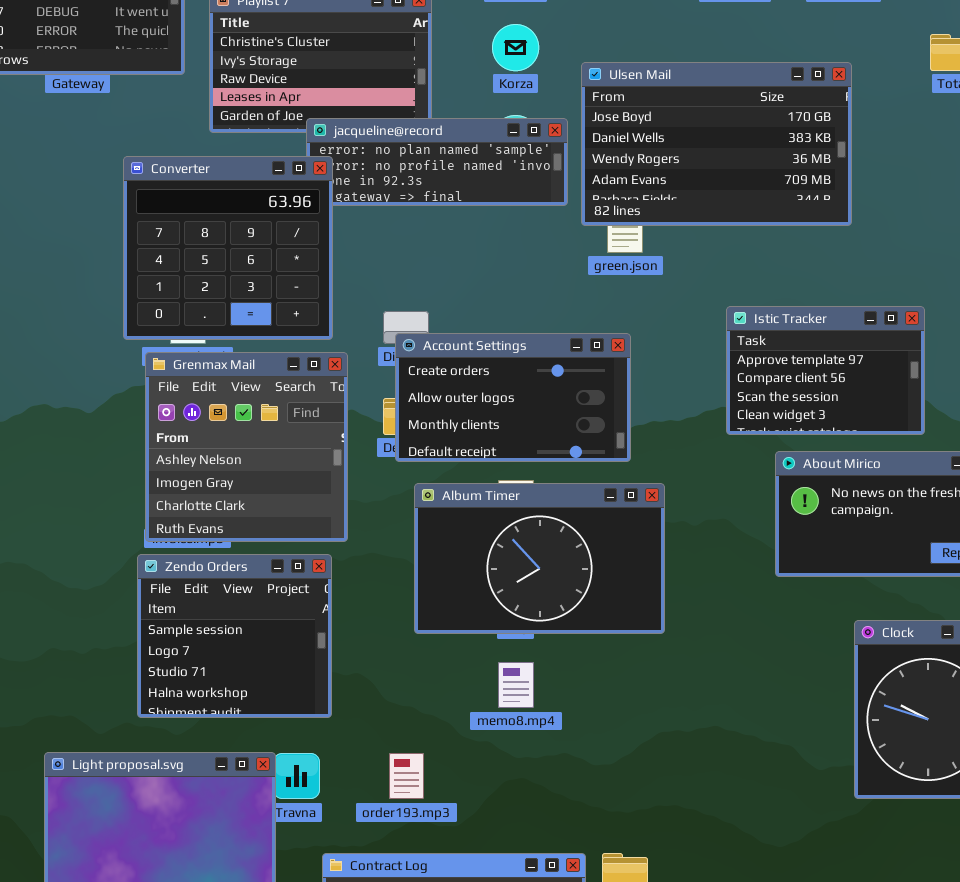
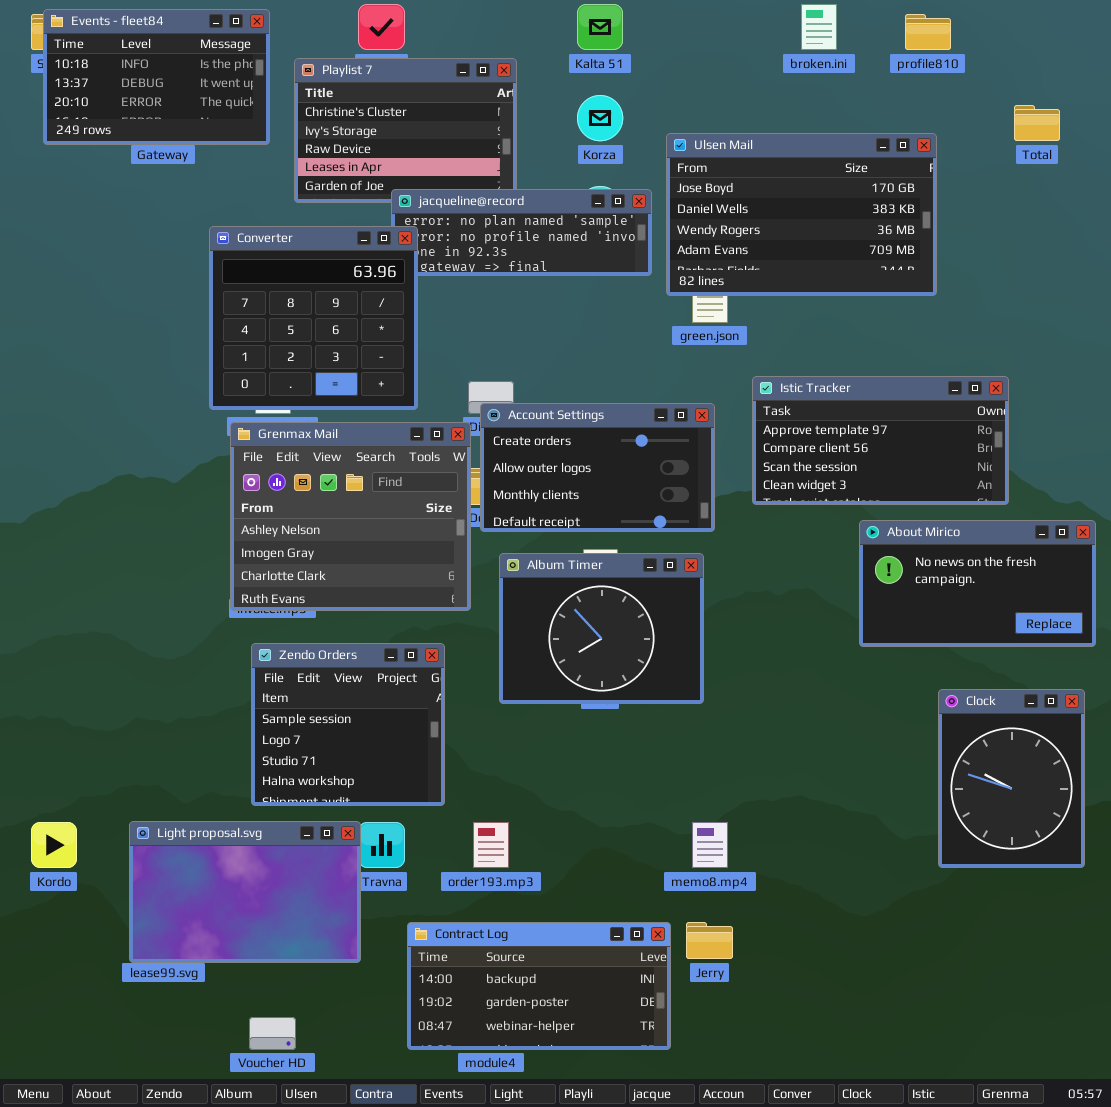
Istic Tracker: [726,306,925,435] -> [752,376,1009,505], resized
Grenmax Mail: [145,352,348,542] -> [230,422,471,611], resized
Album Timer: [414,483,665,634] -> [499,553,704,704], resized
Zendo Orders: [137,554,332,718] -> [251,643,445,806], moved
memo8.mp4: [498,662,534,708] -> [692,822,728,868], moved

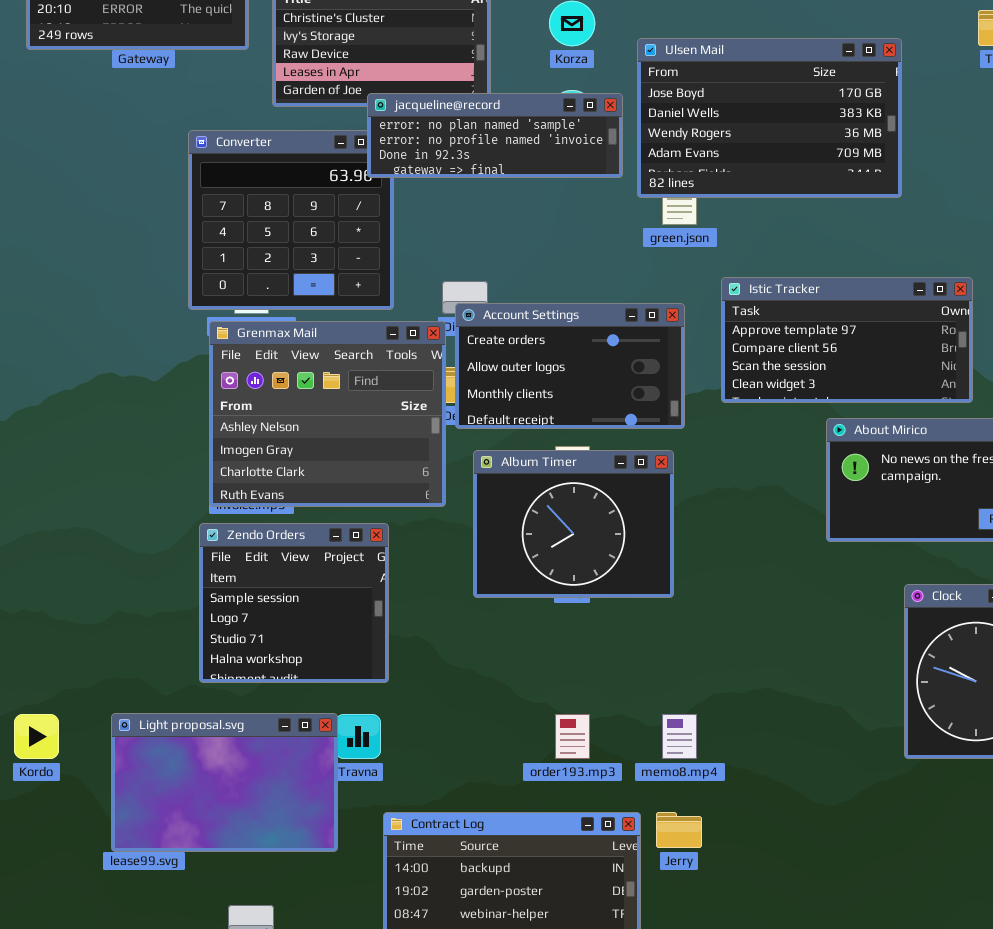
jacqueline@record: [391,189,652,276] -> [367,93,623,178], raised
Zendo Orders: [251,643,445,806] -> [199,523,389,683], moved
order193.mp3: [473,822,509,868] -> [555,714,590,759], moved

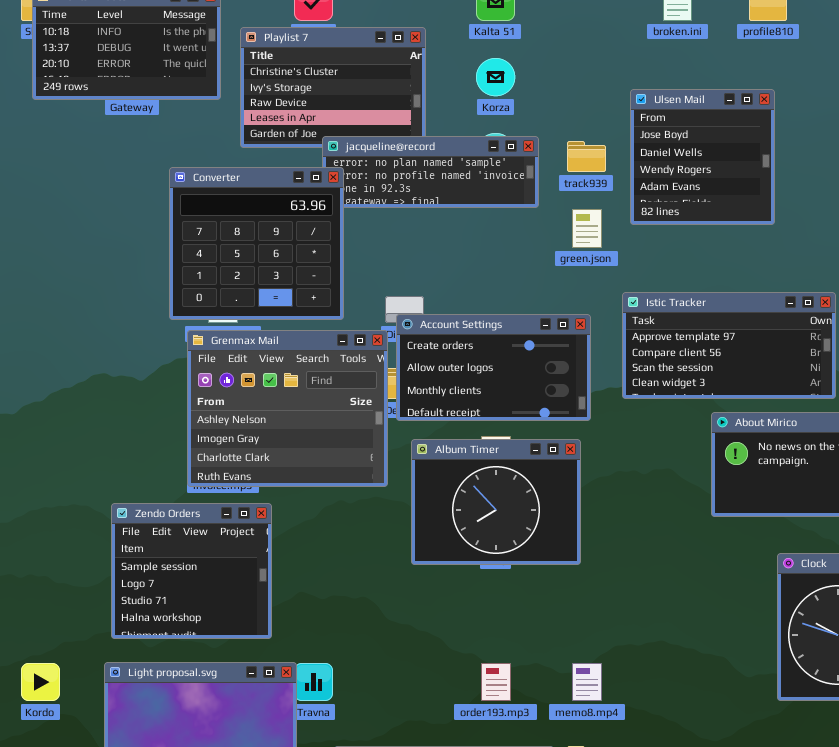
Ulsen Mail: [637,38,902,198] -> [630,89,775,225], resized
Converter: [188,130,394,310] -> [169,167,344,320], raised
Zendo Orders: [199,523,389,683] -> [111,503,272,639], moved

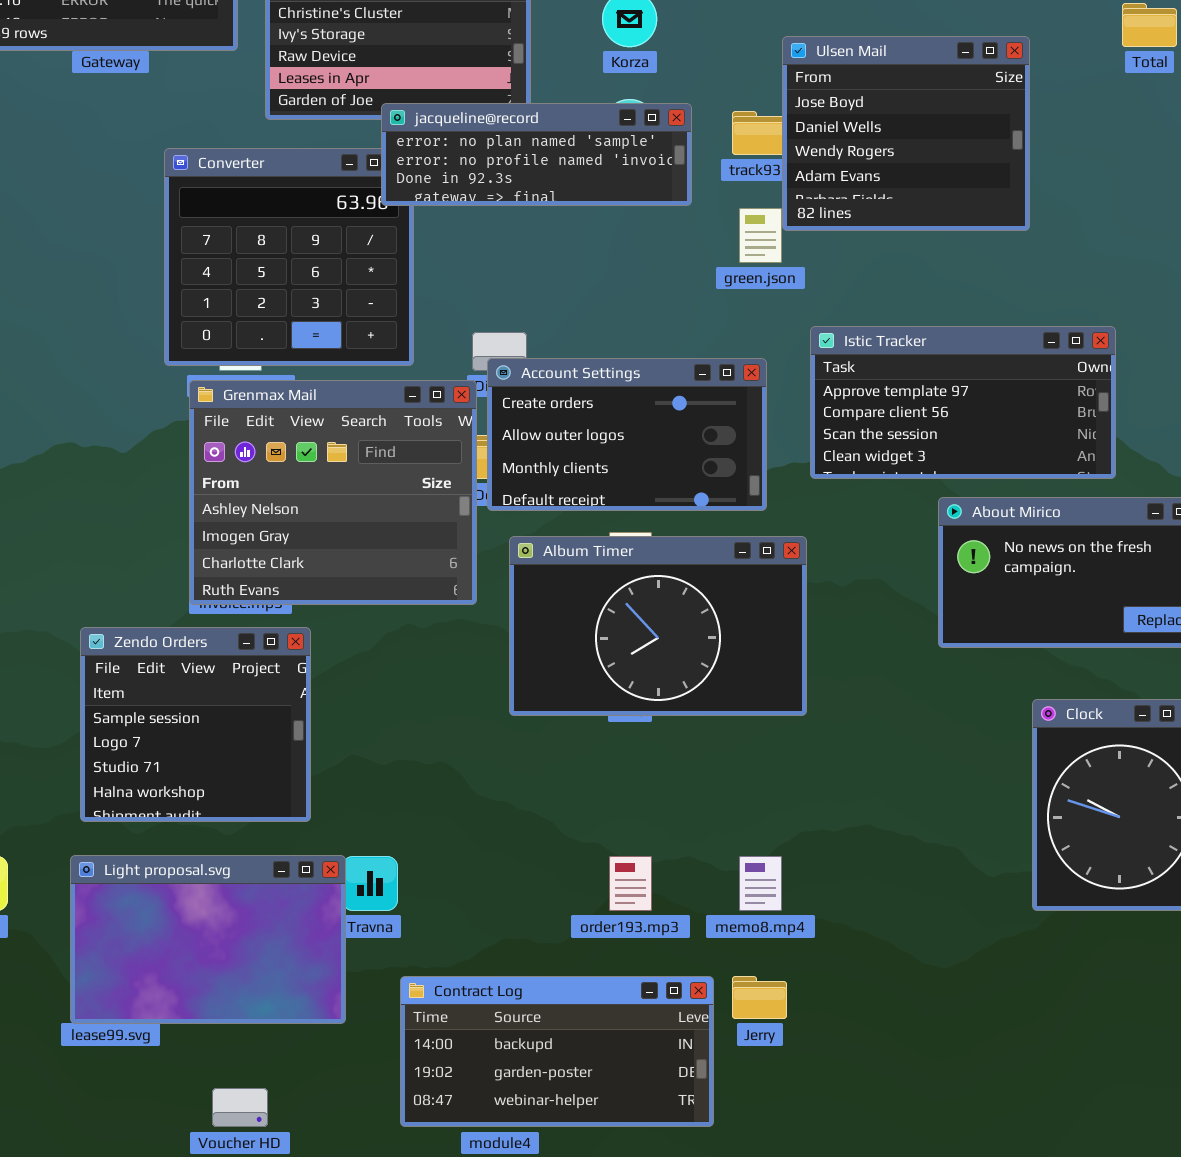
Ulsen Mail: [630,89,775,225] -> [782,36,1030,231], resized
jacqueline@record: [322,136,539,208] -> [381,103,692,206], raised
Album Timer: [411,439,581,565] -> [509,536,807,716], resized

